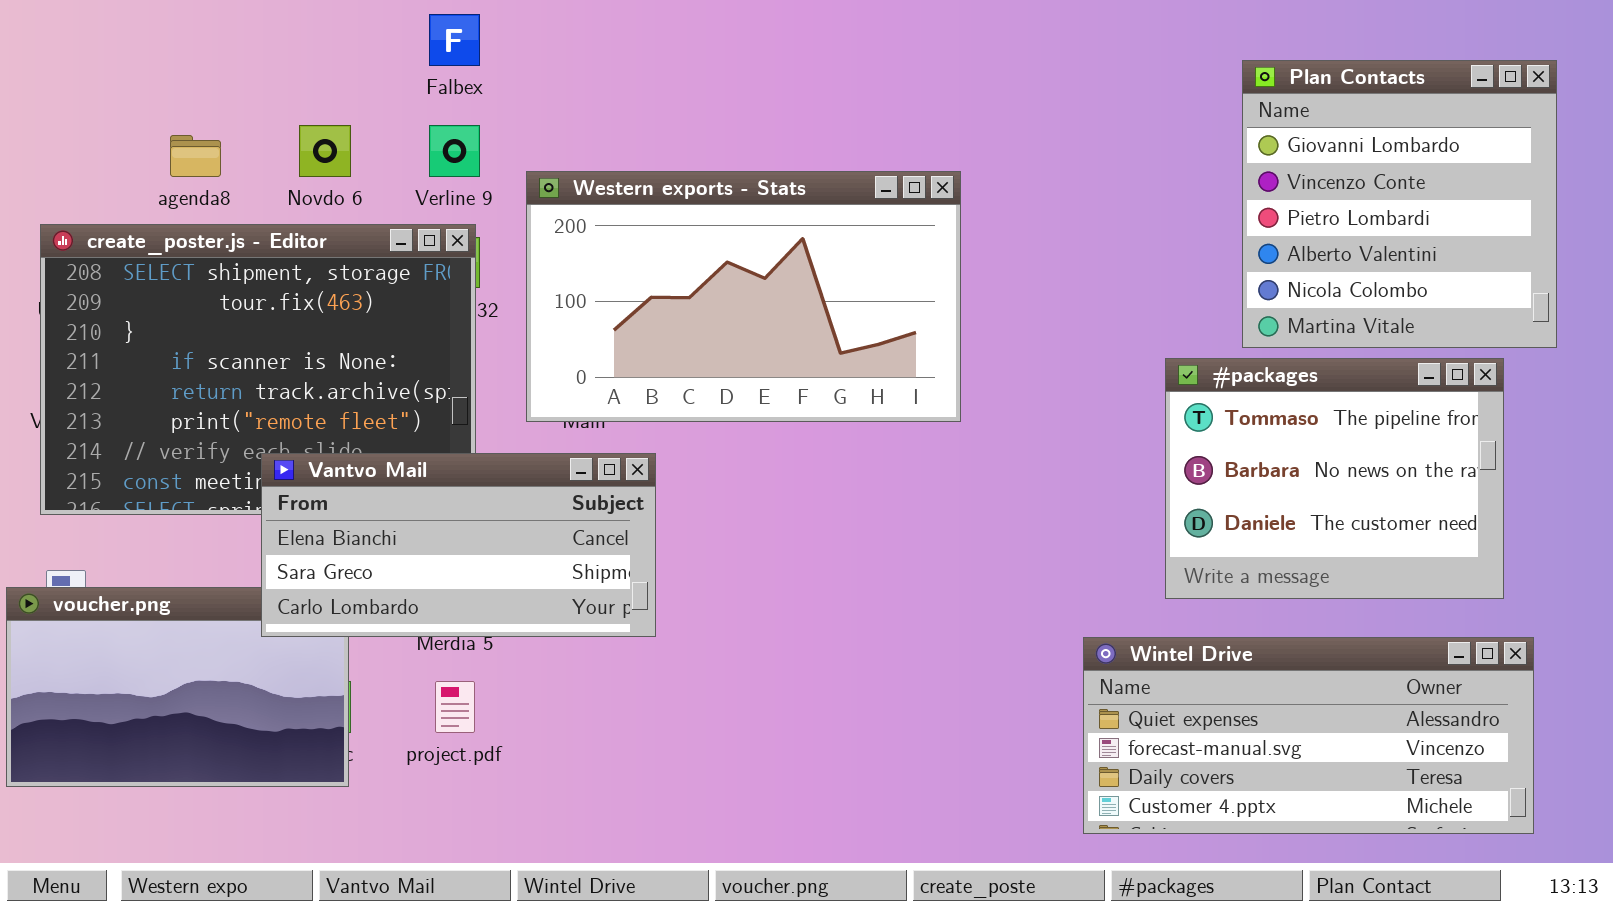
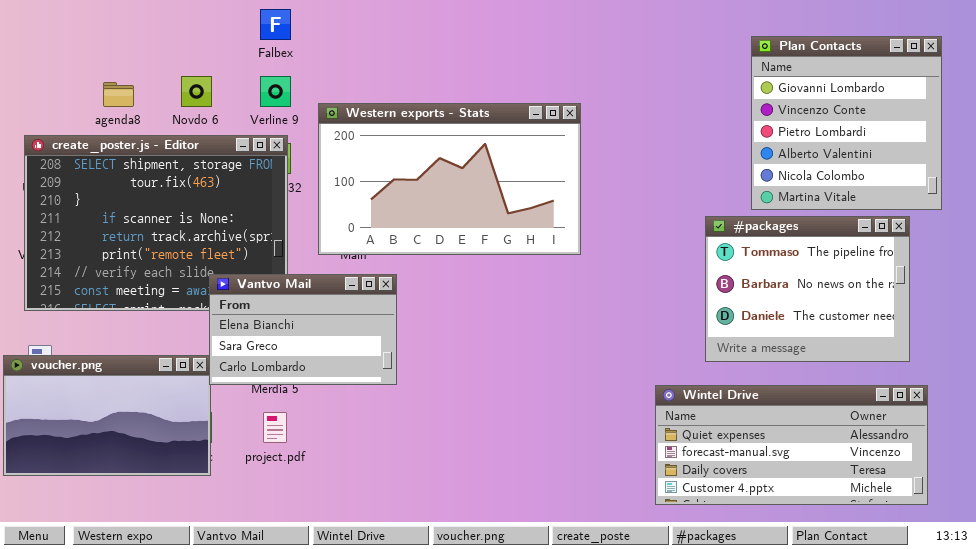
Vantvo Mail: [261,453,656,637] -> [209,274,397,385], resized

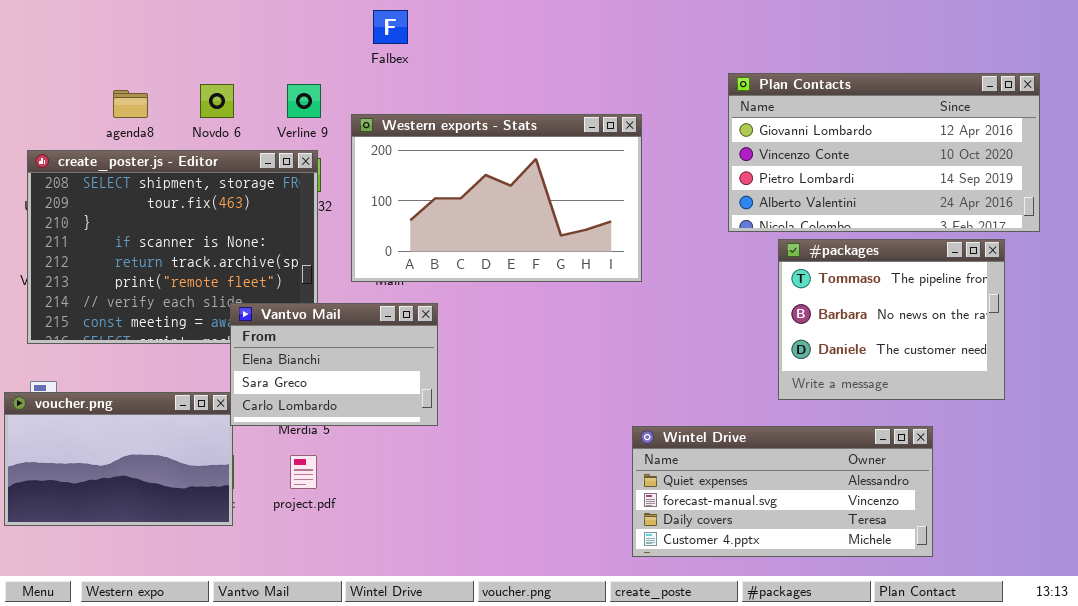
Falbex: [260,9,291,40] -> [373,10,408,44], moved
Plan Contacts: [751,36,942,210] -> [728,73,1040,232], resized
Wintel Drive: [655,385,928,505] -> [632,426,933,557], moved

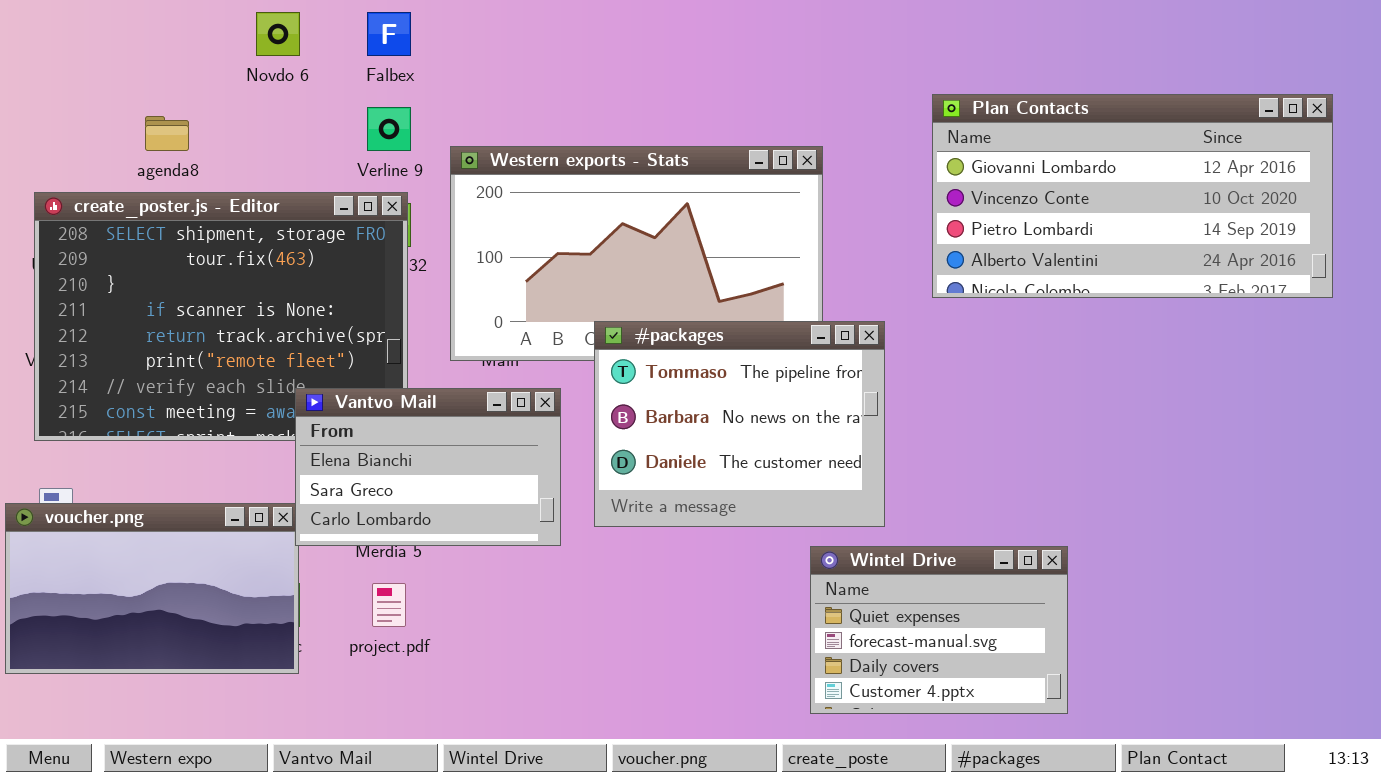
Falbex: [373,10,408,44] -> [367,12,411,56], moved
Novdo 6: [200,84,234,118] -> [256,12,300,56], moved
#packages: [778,239,1005,400] -> [594,321,885,527], moved
Wintel Drive: [632,426,933,557] -> [810,546,1068,714], resized

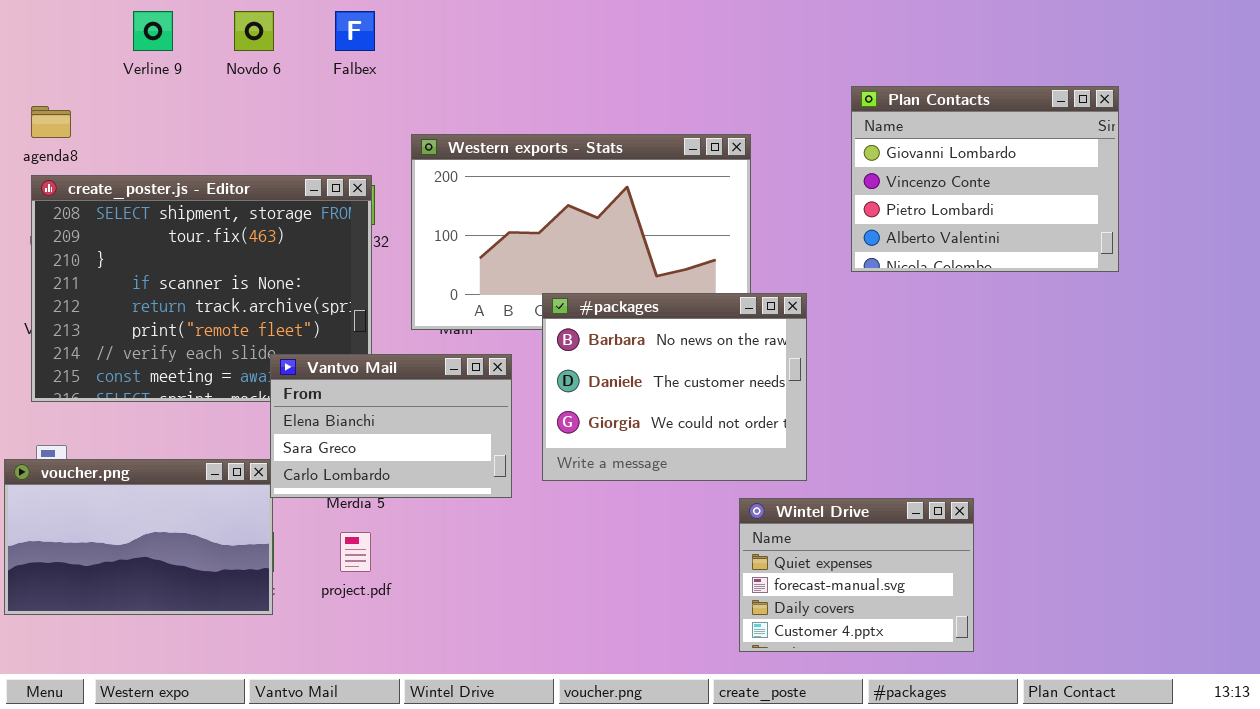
Plan Contacts: [932,94,1333,298] -> [851,86,1119,272], resized
Verline 9: [367,107,411,151] -> [133,11,173,51], moved
agenda8: [145,116,189,151] -> [31,106,71,138], moved
#packages: [594,321,885,527] -> [542,293,807,481], scrolled down 1 row

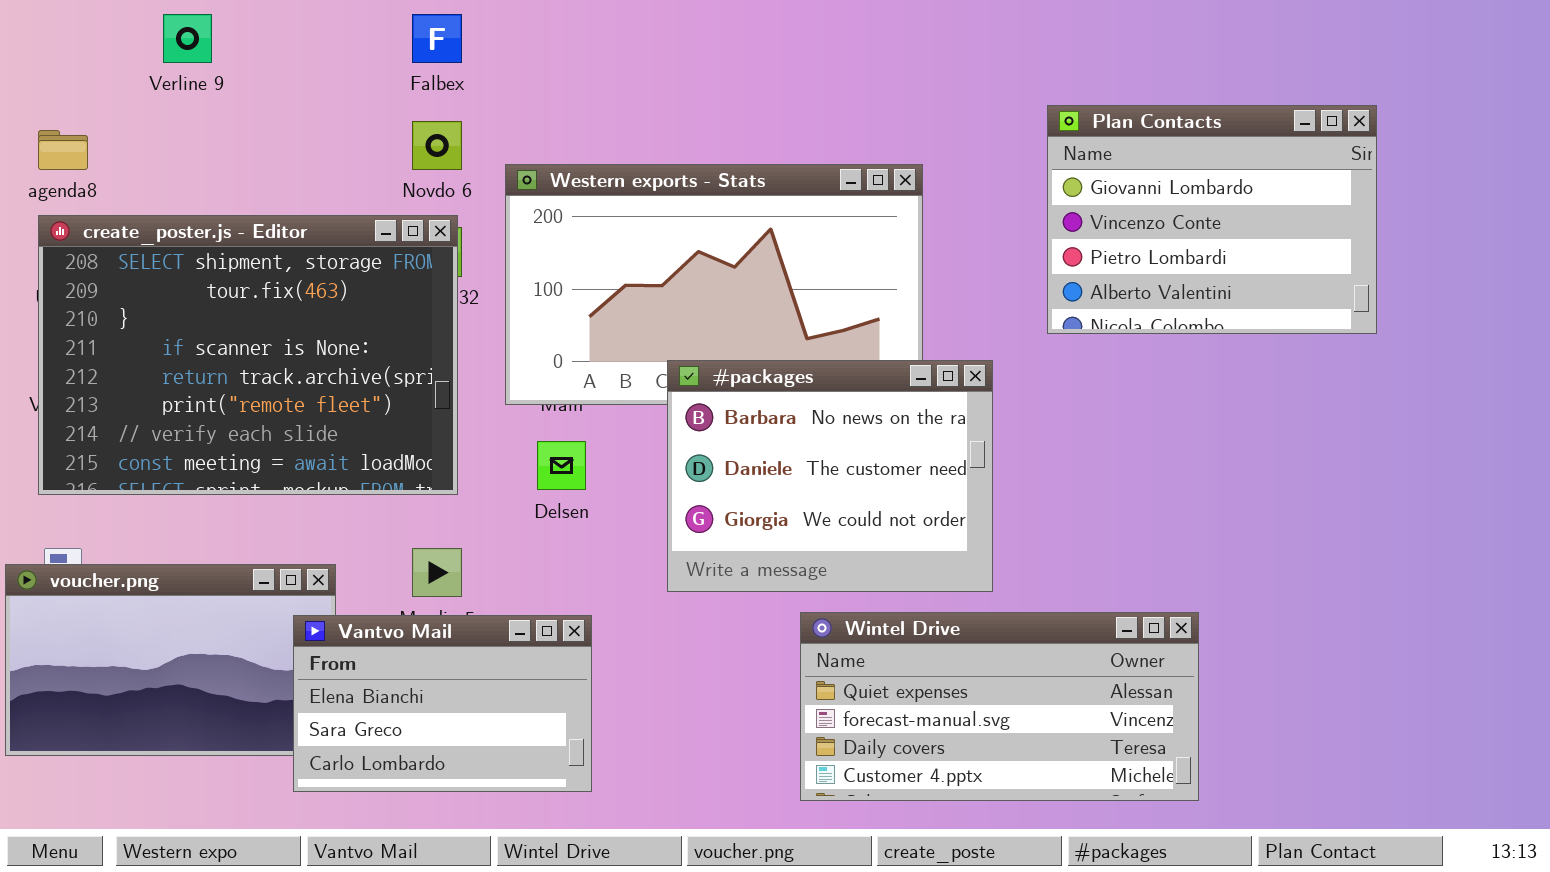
Novdo 6: [234,11,274,51] -> [412,121,462,170], moved
Vantvo Mail: [270,354,512,498] -> [293,615,592,792], moved
Wintel Drive: [739,498,974,652] -> [800,612,1199,801], resized

